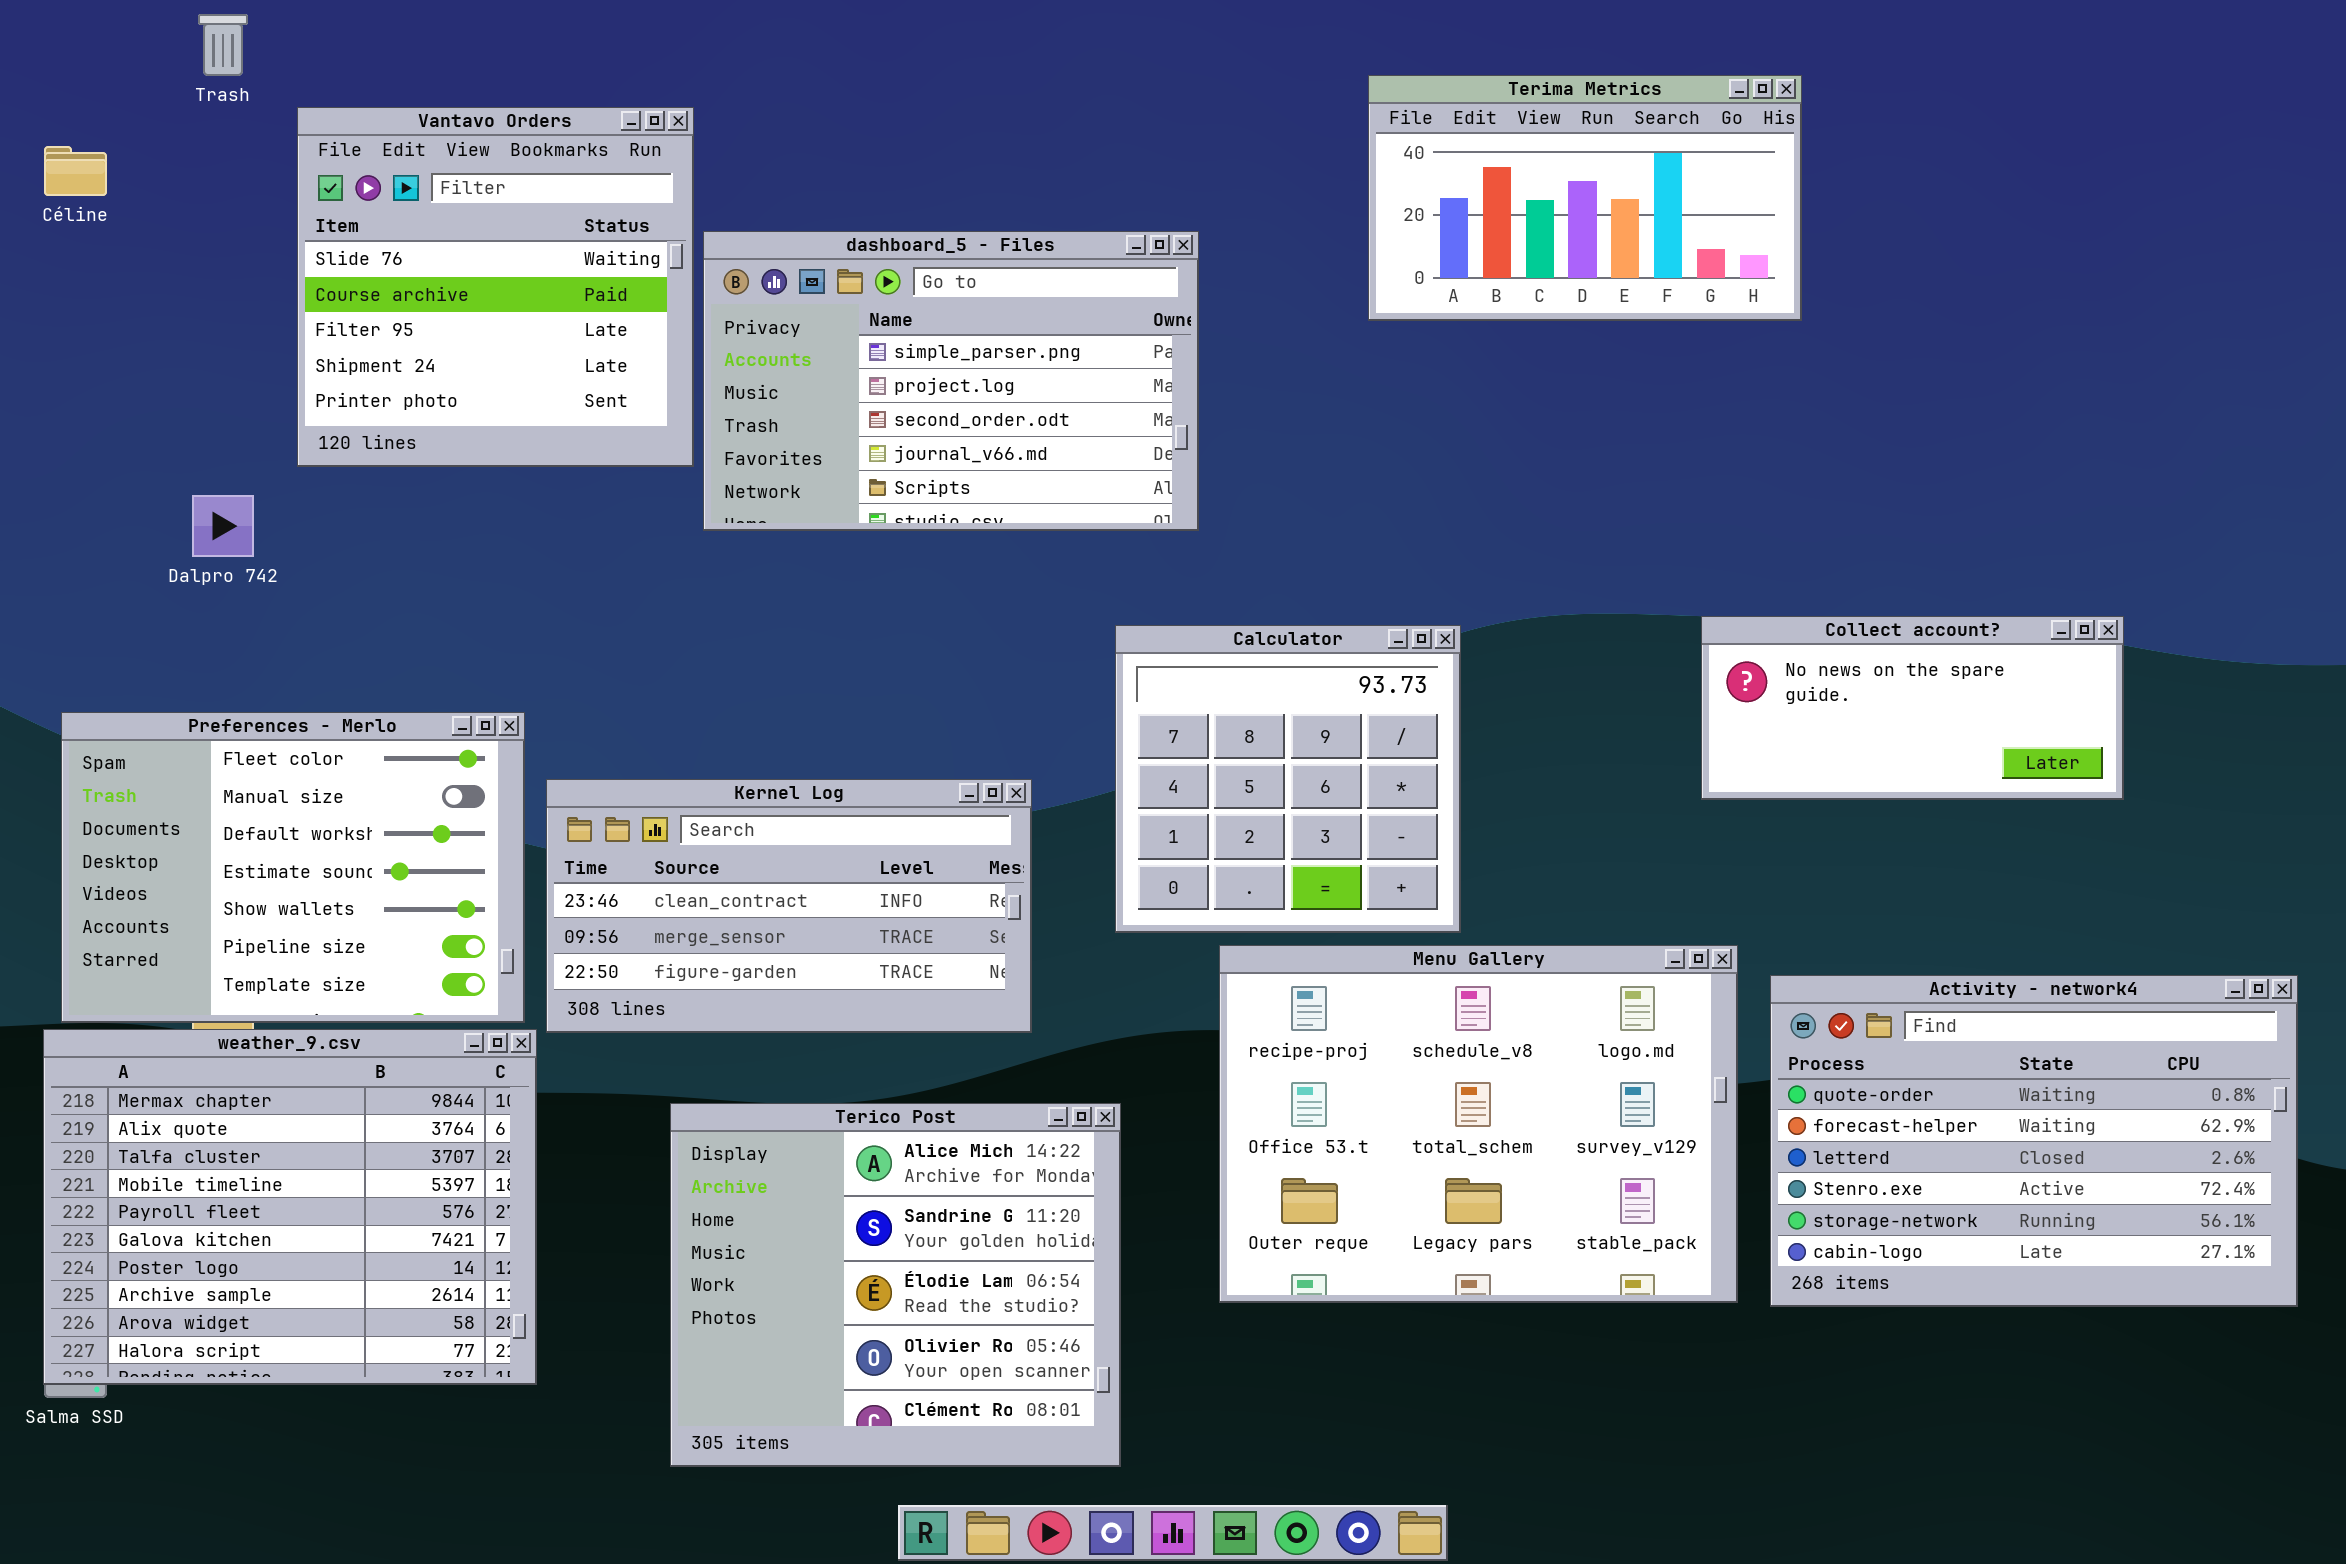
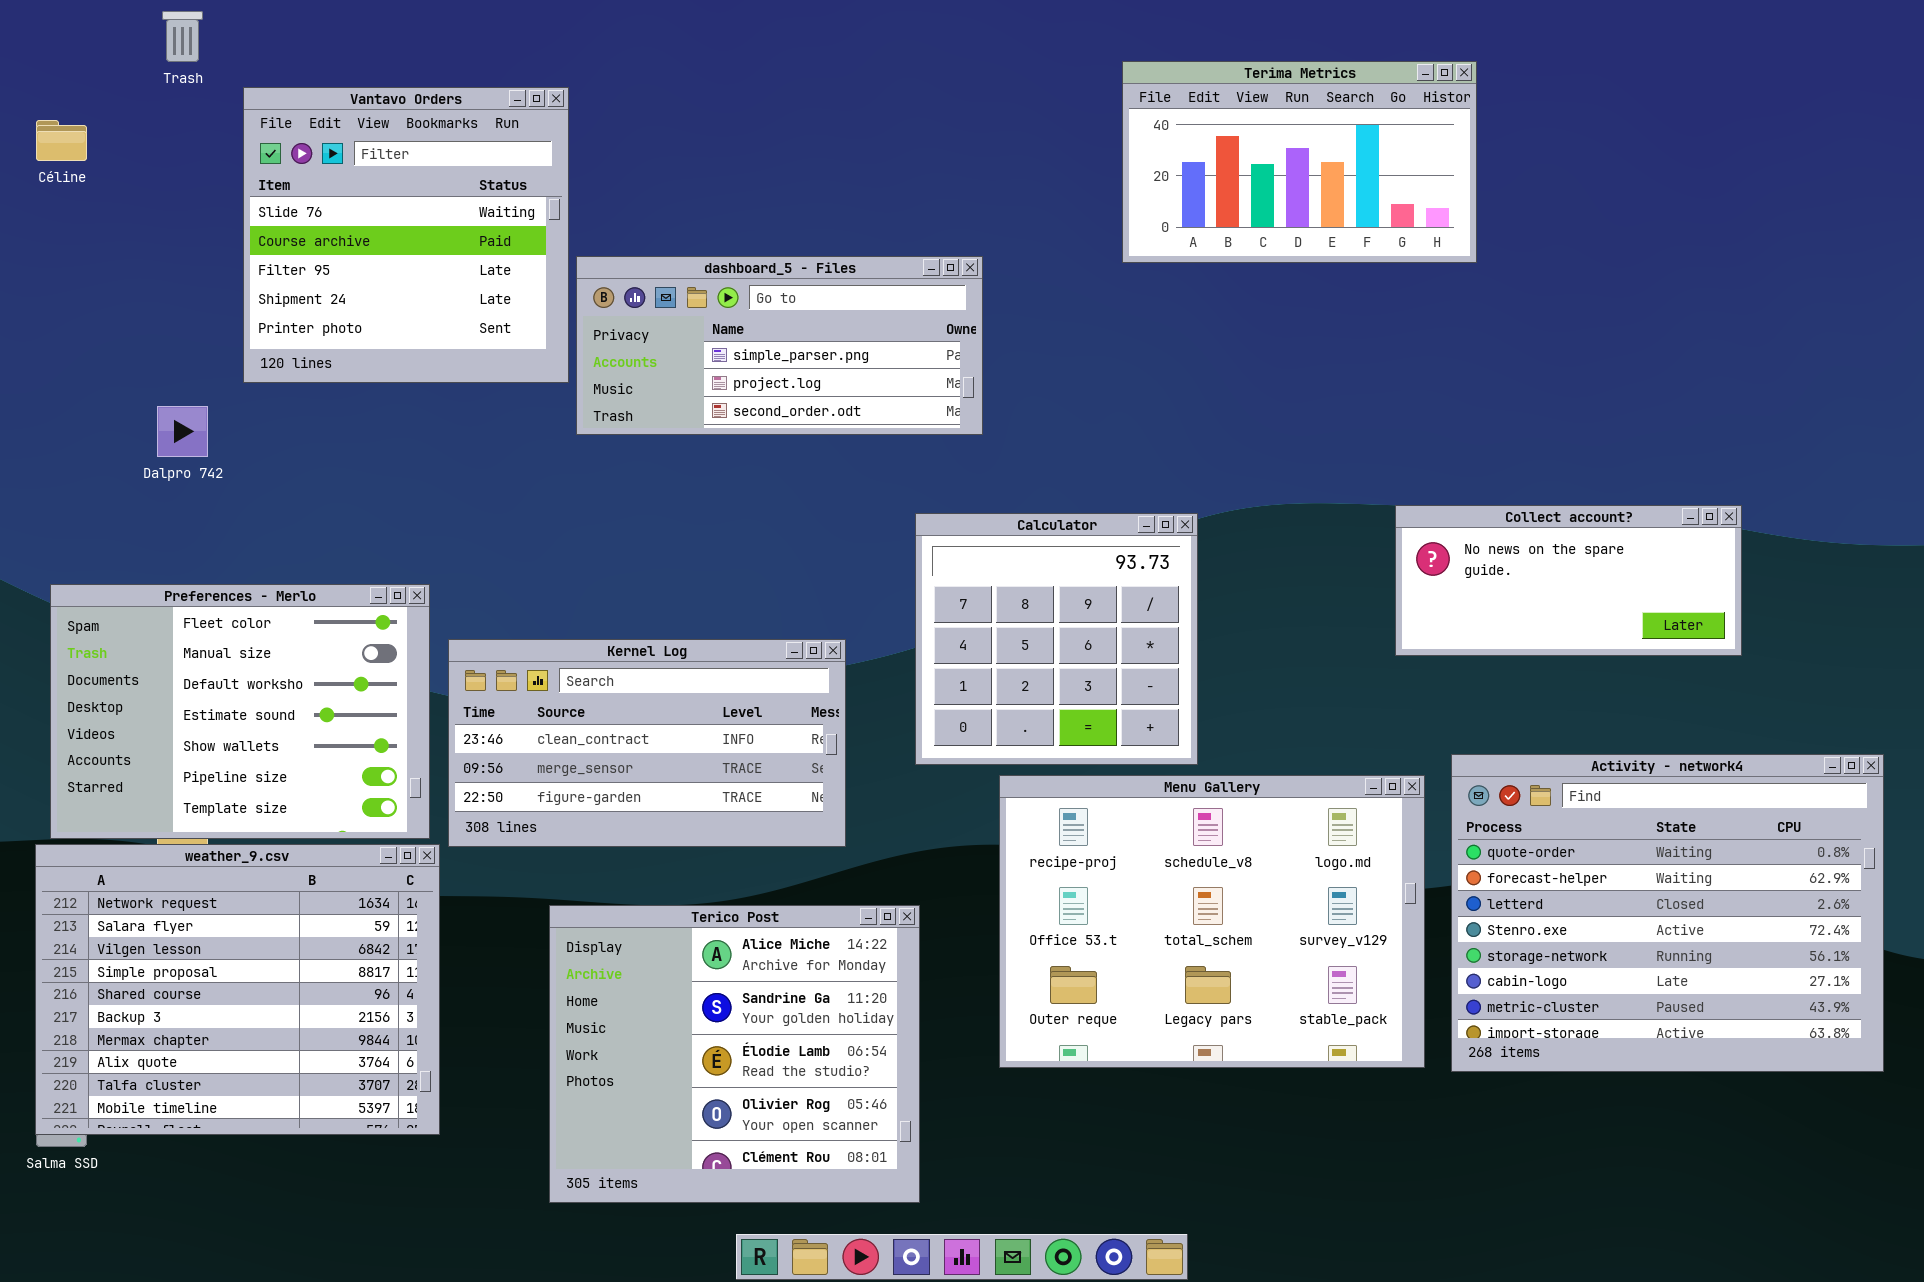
dashboard_5 - Files: [703,231,1199,531] -> [576,256,983,435], resized
Activity - network4: [1770,975,2298,1307] -> [1451,754,1884,1072], resized
weather_9.csv: [43,1029,537,1385] -> [35,844,440,1135], scrolled up 6 rows

